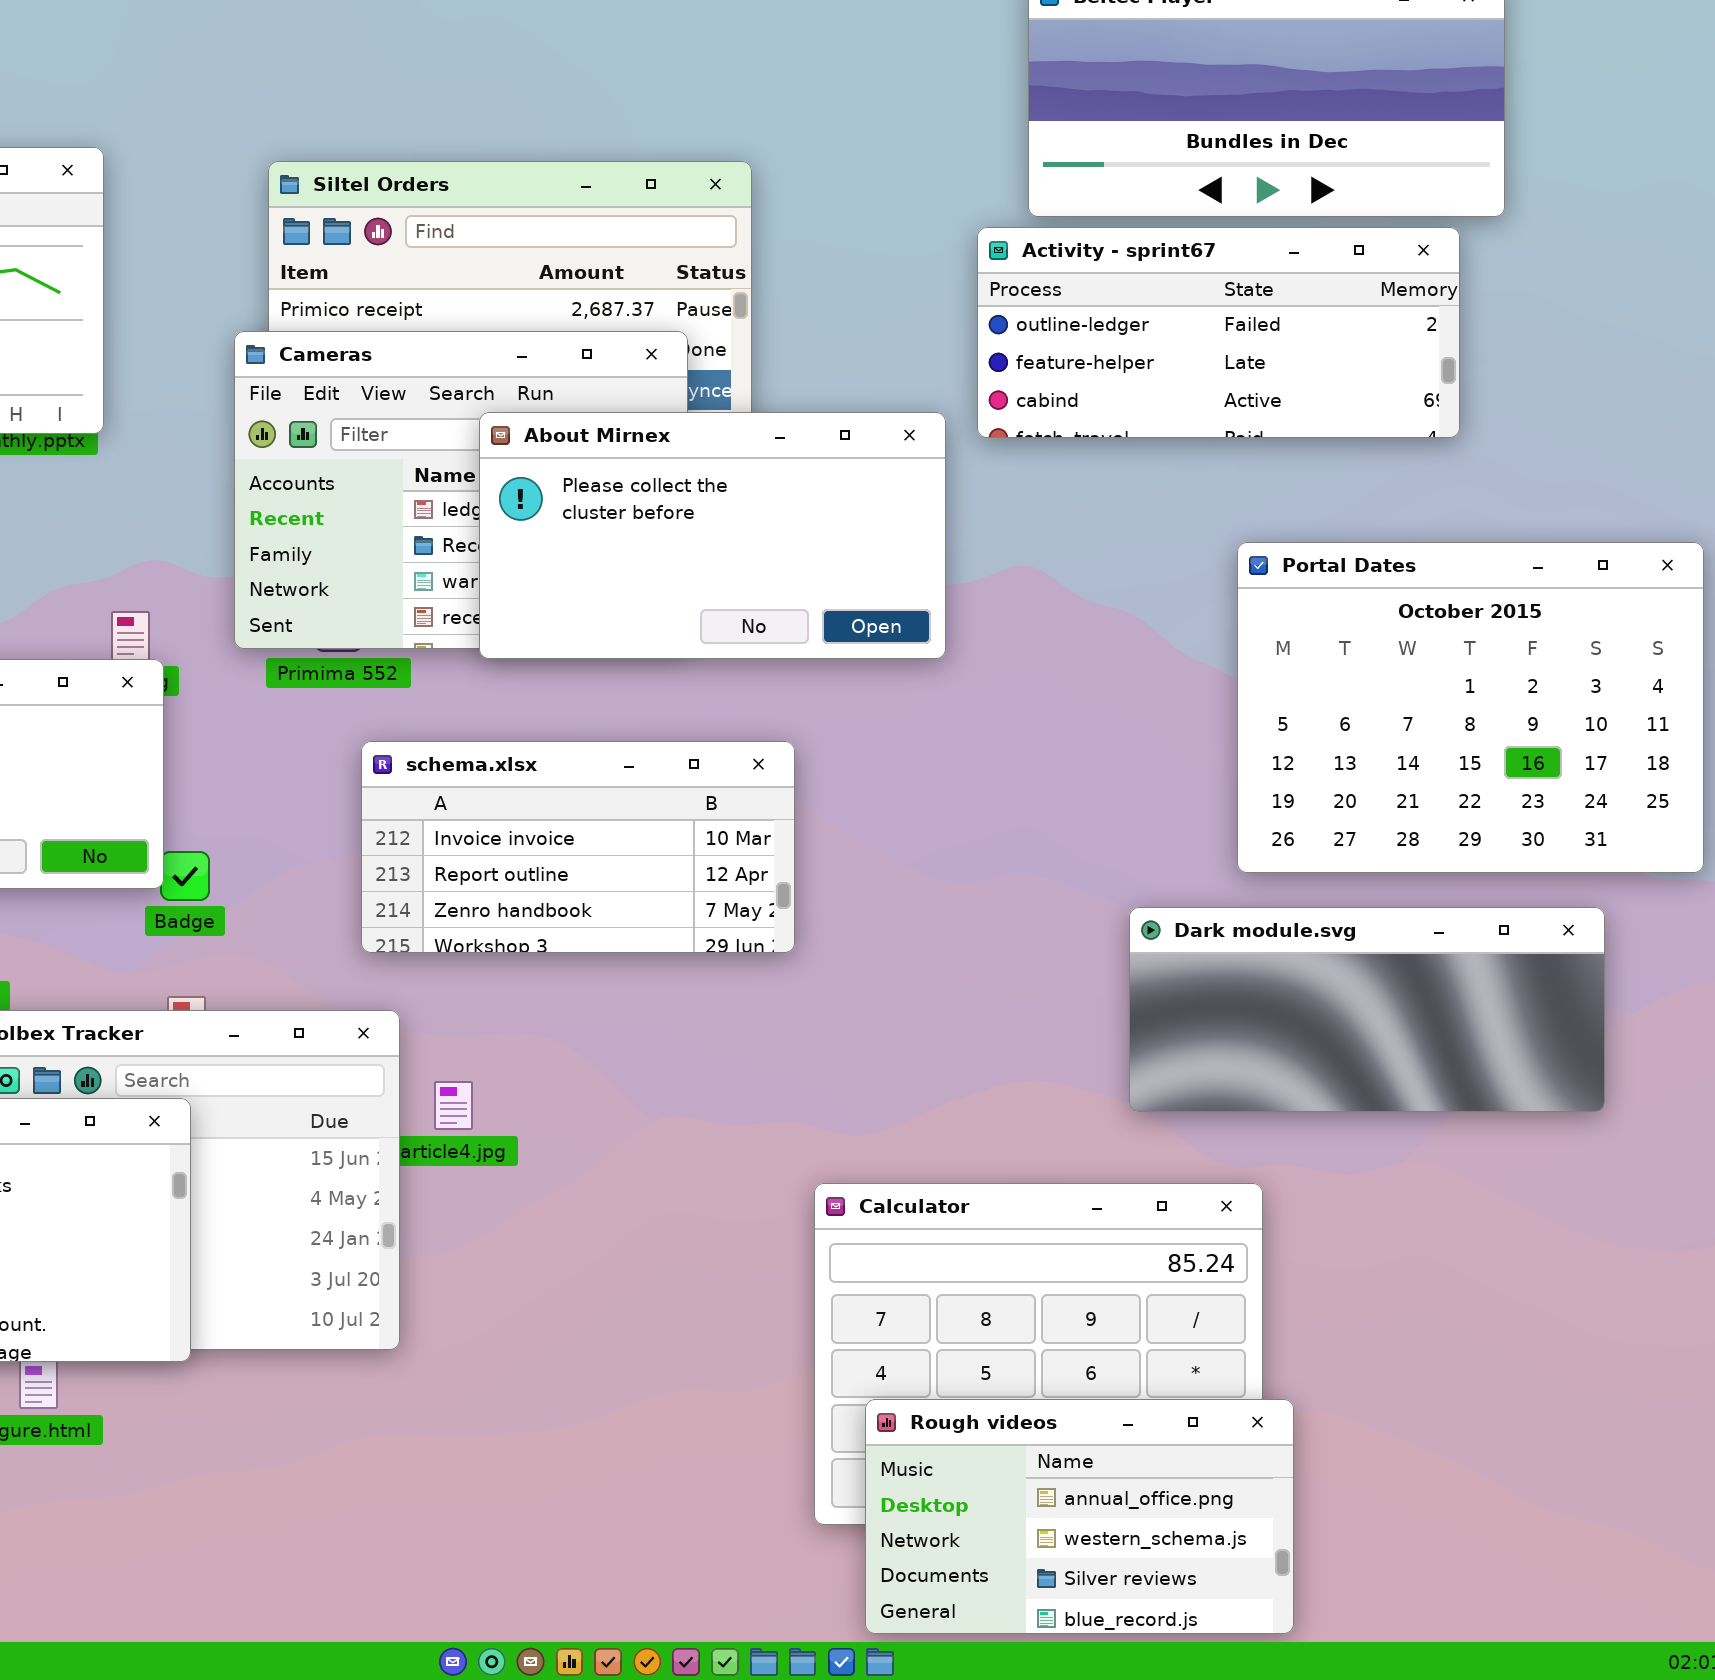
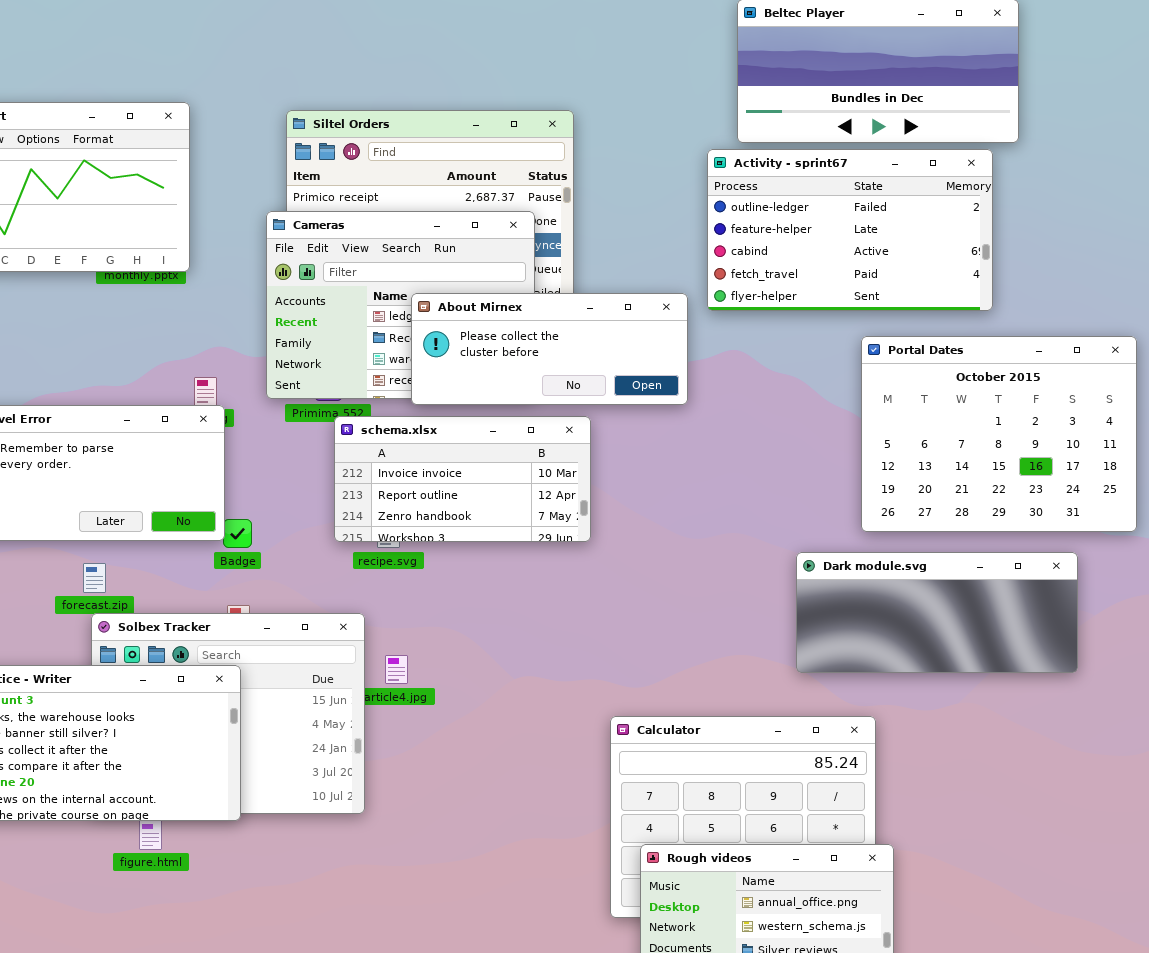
Activity - sprint67: [977,227,1460,438] -> [707,149,993,311], resized
About Mirnex: [479,412,946,659] -> [411,293,688,405], resized
schema.xlsx: [361,741,795,953] -> [334,416,591,542], moved

